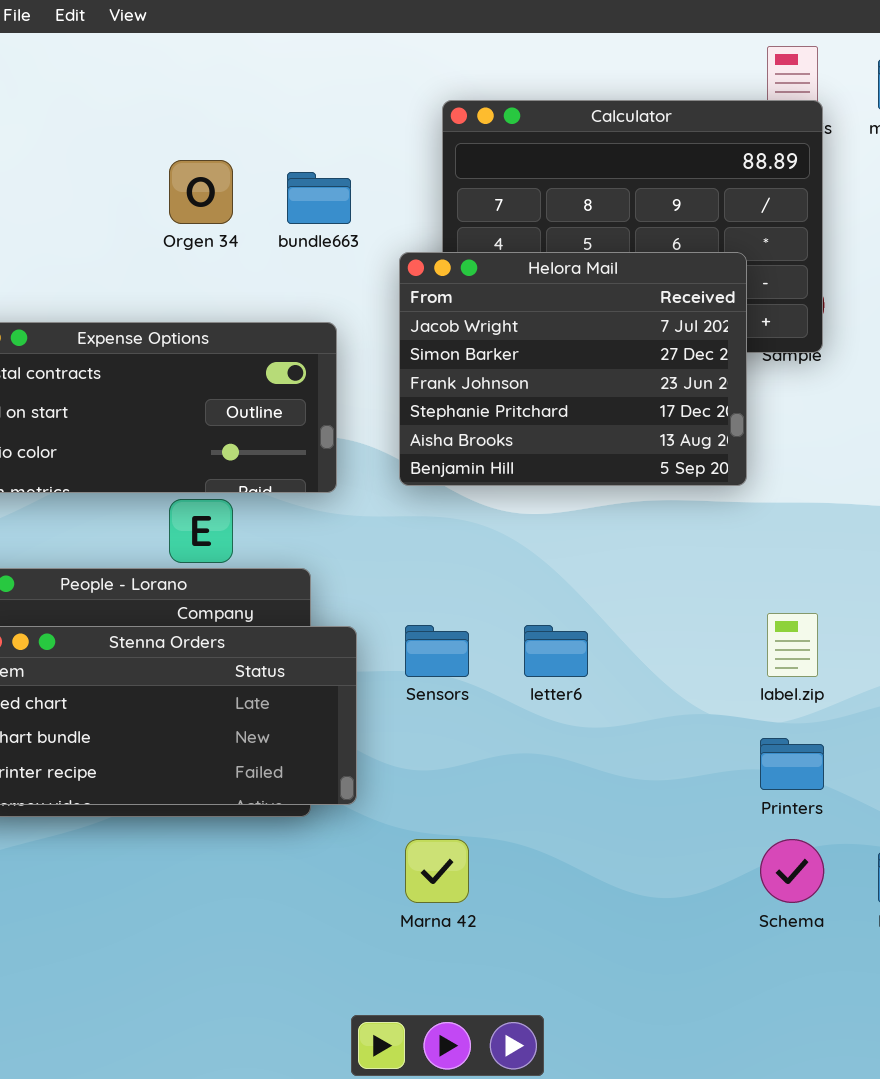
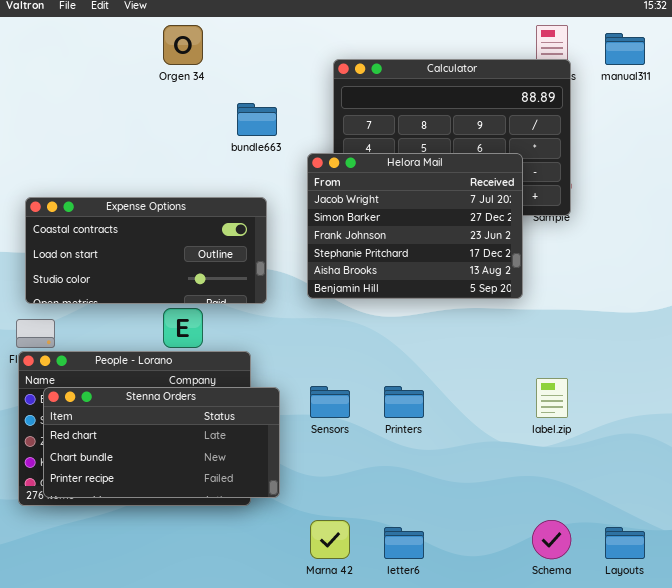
Orgen 34: [169,160,233,224] -> [163,25,203,65], moved
letter6: [524,625,588,677] -> [384,527,424,559], moved
Printers: [760,738,824,790] -> [384,386,424,418], moved

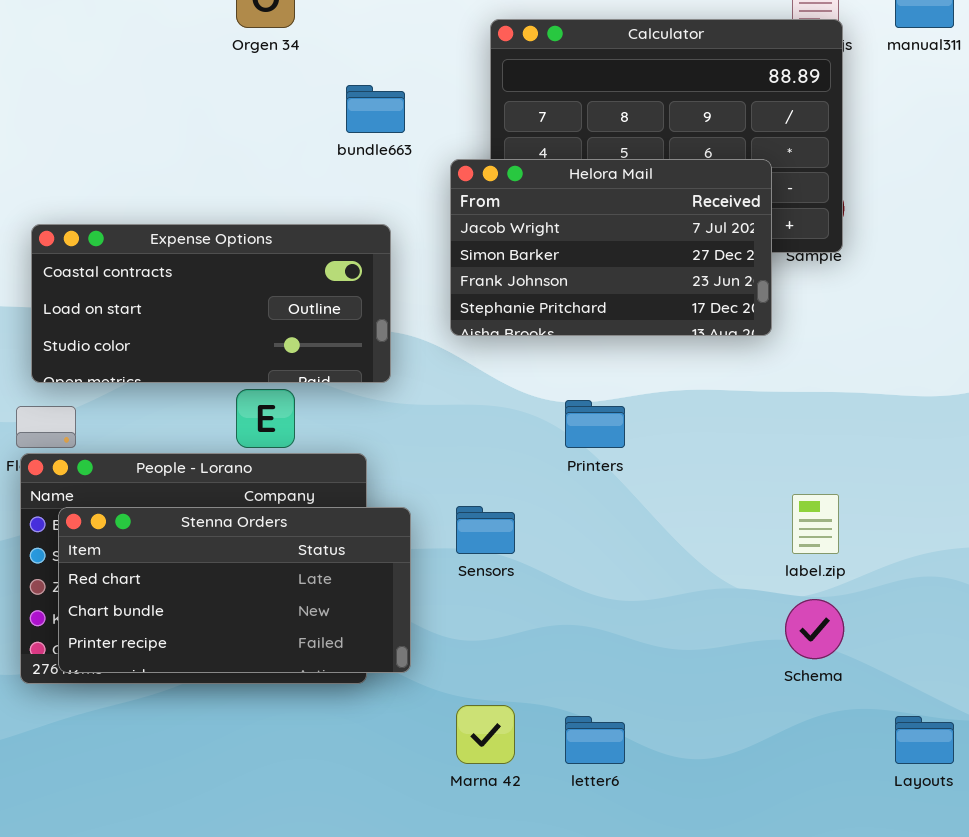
Helora Mail: [307,153,523,299] -> [450,159,772,336], resized
Printers: [384,386,424,418] -> [565,400,625,448], moved
Schema: [532,520,571,559] -> [785,599,844,659], moved

